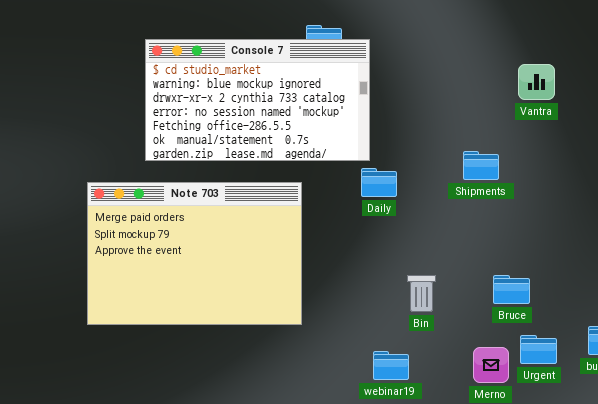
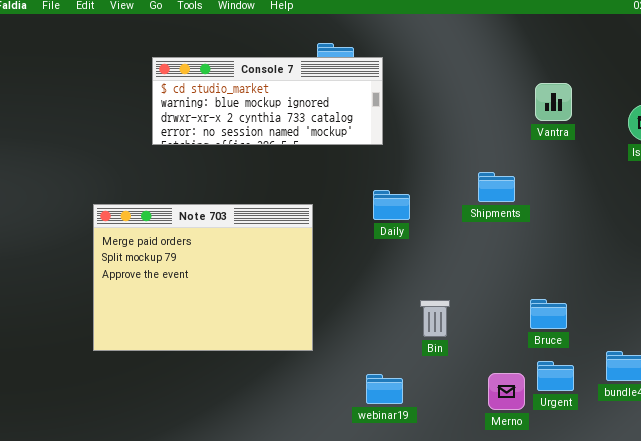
Console 7: [145,39,370,161] -> [152,57,383,145], resized
Bruce: [493,275,530,304] -> [530,299,567,329], moved
webinar19: [373,351,409,380] -> [366,374,403,404], moved

